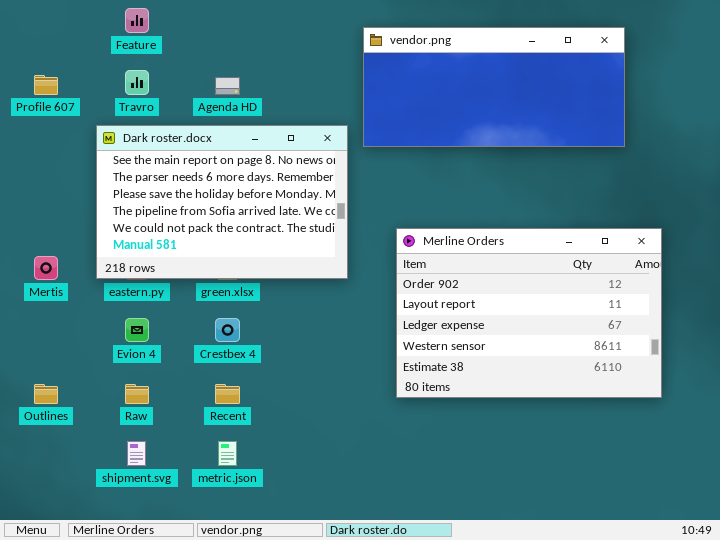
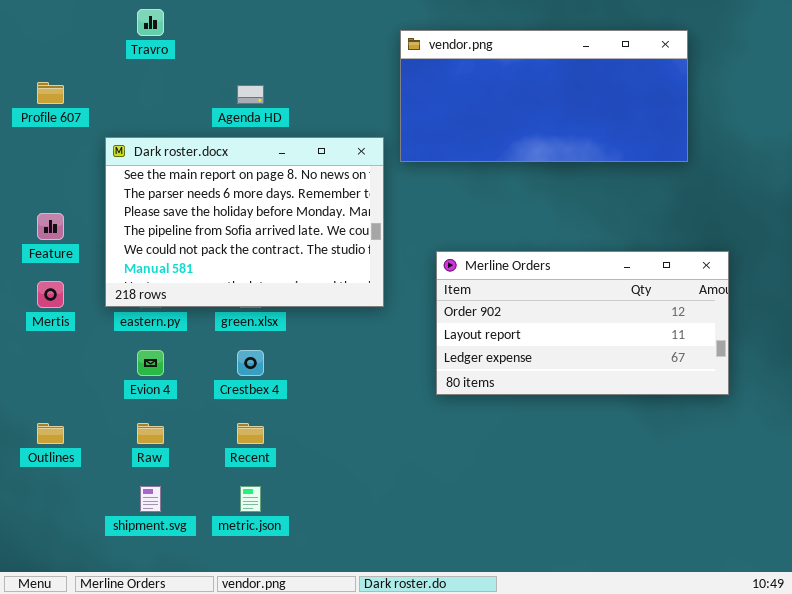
Feature: [125,8,149,33] -> [37,213,64,240], moved
Travro: [125,70,149,95] -> [137,9,164,36], moved
Merline Orders: [396,228,662,398] -> [436,251,729,395], resized

